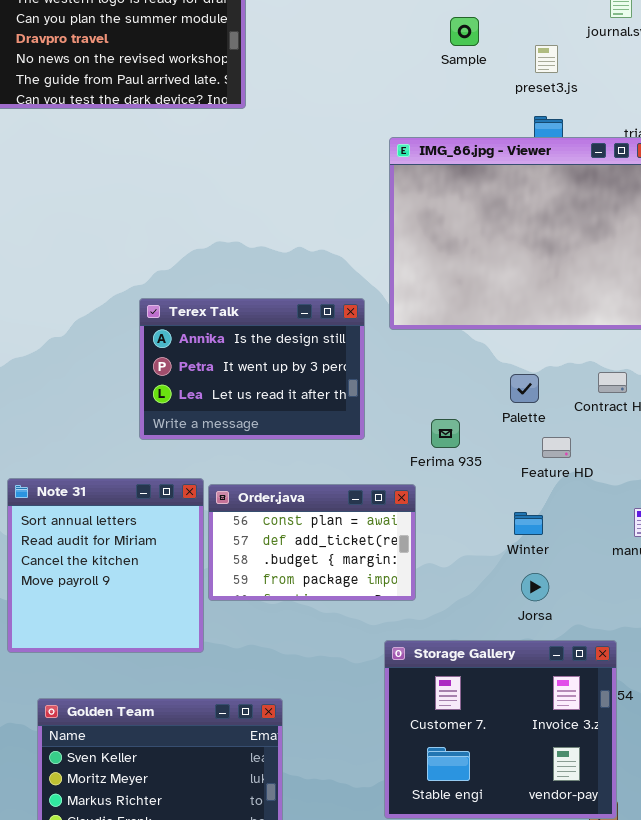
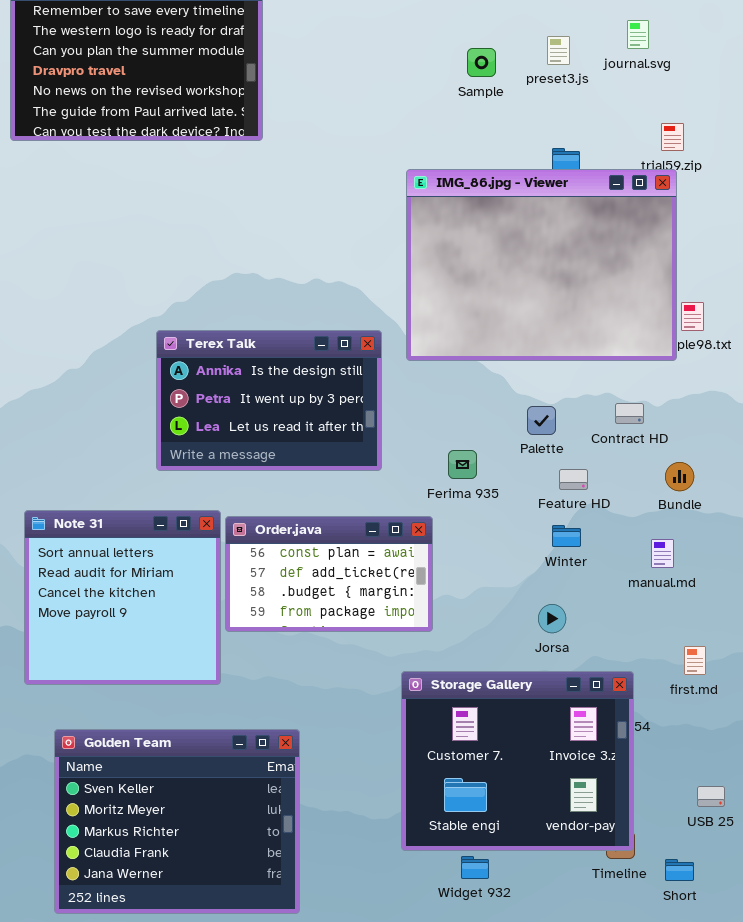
preset3.js: [535,45,558,73] -> [547,36,570,65], moved
Winter: [514,512,543,535] -> [552,525,581,547], moved

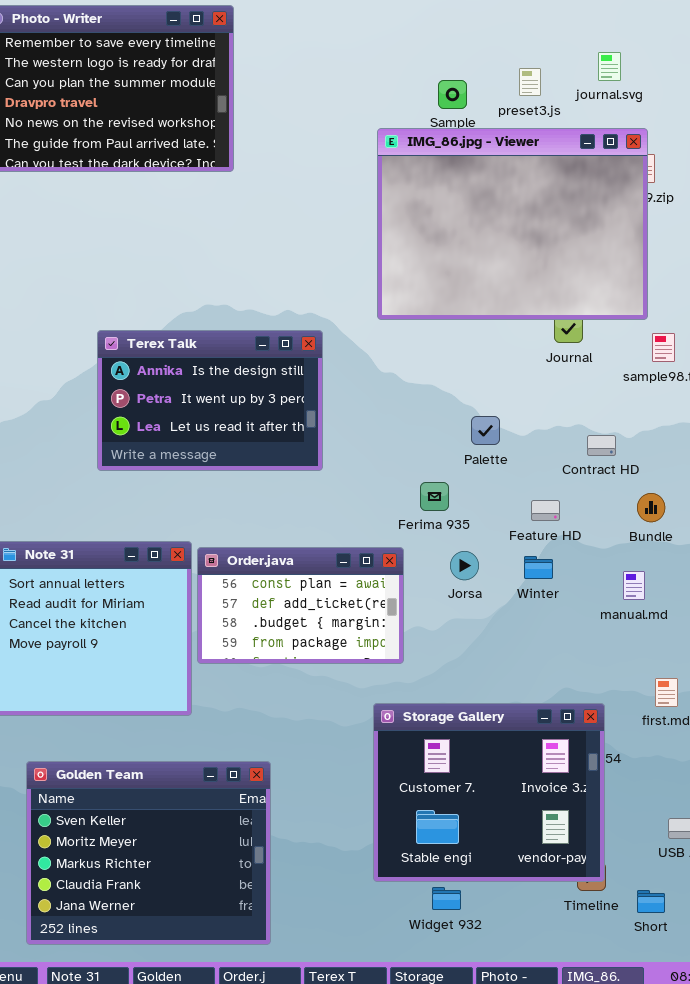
IMG_86.jpg - Viewer: [406,169,677,361] -> [377,128,648,320], moved
Terex Talk: [156,330,382,471] -> [97,330,323,471], moved
Palette: [527,406,556,435] -> [471,416,500,445], moved
Jorsa: [538,604,566,633] -> [450,551,479,580], moved

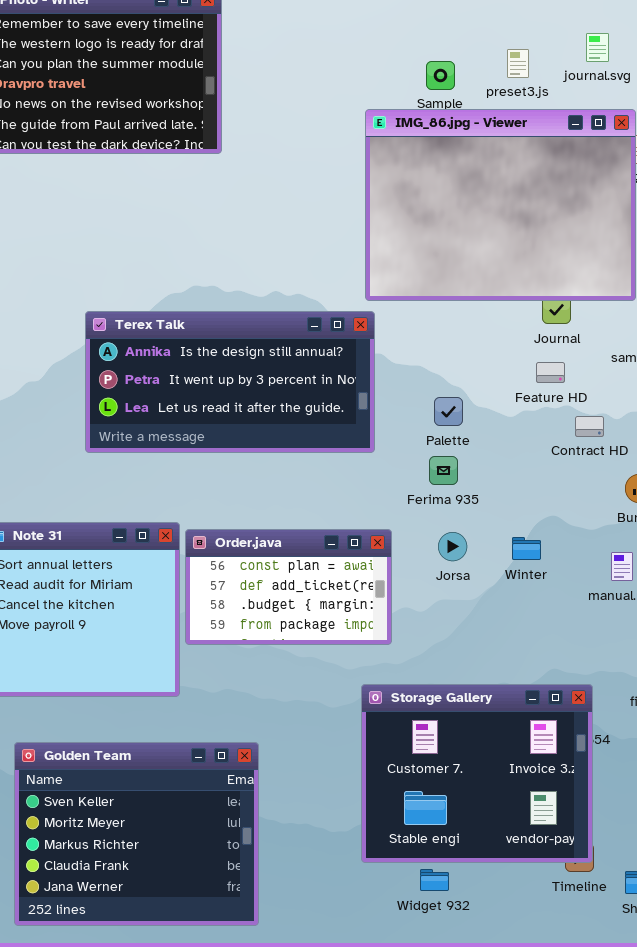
Terex Talk: [97,330,323,471] -> [85,311,375,453], resized
Palette: [471,416,500,445] -> [434,397,463,426], moved
Ferima 935: [420,482,449,511] -> [429,456,458,485], moved
Feature HD: [531,500,560,521] -> [536,362,565,383], moved

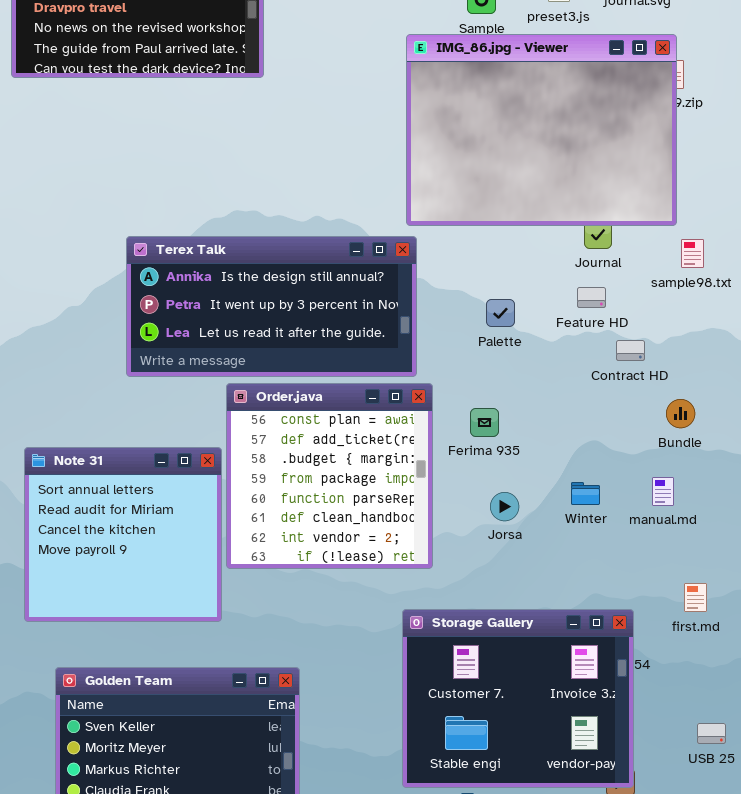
Palette: [434,397,463,426] -> [486,299,515,327], moved
Ferima 935: [429,456,458,485] -> [470,408,499,437], moved
Order.java: [185,529,392,645] -> [226,383,433,569], resized
Jorsa: [438,532,467,561] -> [490,492,519,521], moved
Winter: [512,537,541,560] -> [571,482,600,505], moved

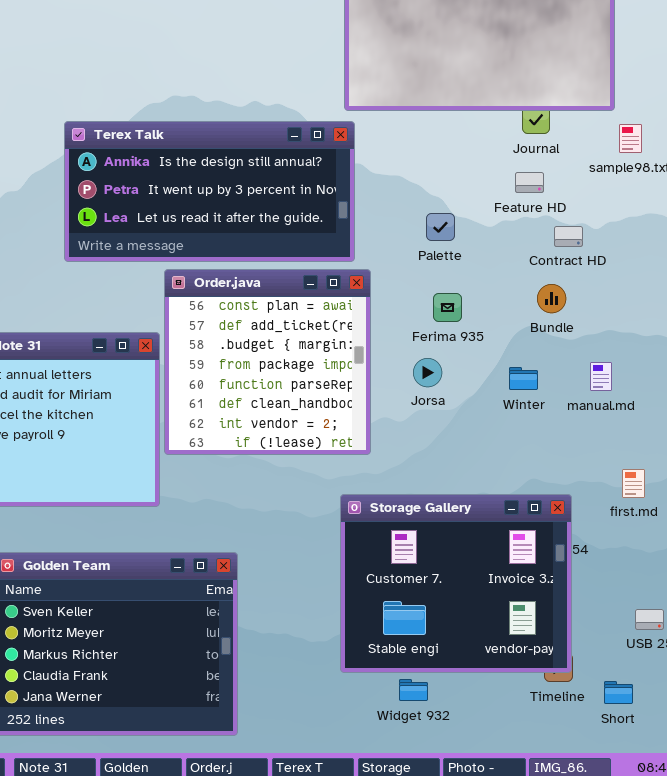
Palette: [486,299,515,327] -> [426,213,455,241], moved
Bundle: [666,399,695,428] -> [537,284,566,313], moved
Ferima 935: [470,408,499,437] -> [433,293,462,322], moved
Jorsa: [490,492,519,521] -> [413,358,442,387], moved

